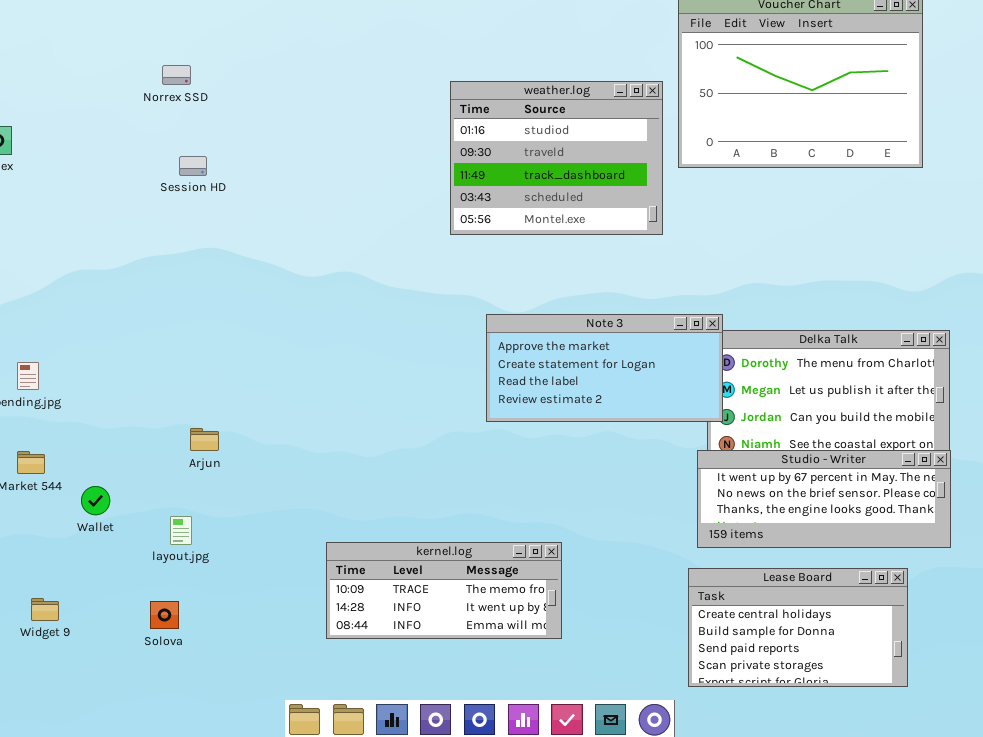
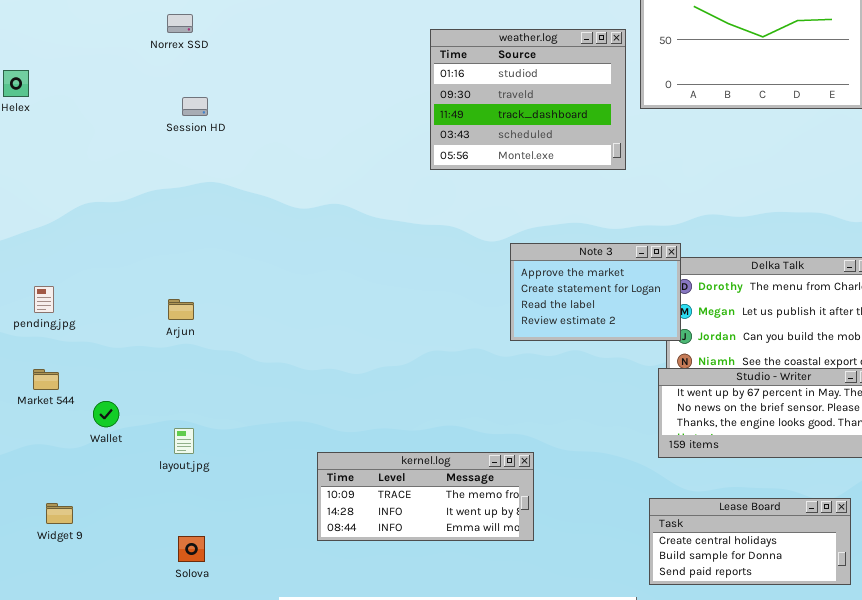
Note 3: [486,314,723,422] -> [510,243,681,341], resized
Arjun: [190,428,219,451] -> [168,299,194,320], moved
Lease Board: [688,568,908,687] -> [649,498,851,585], resized
Solova: [150,601,179,629] -> [178,536,205,562], moved

